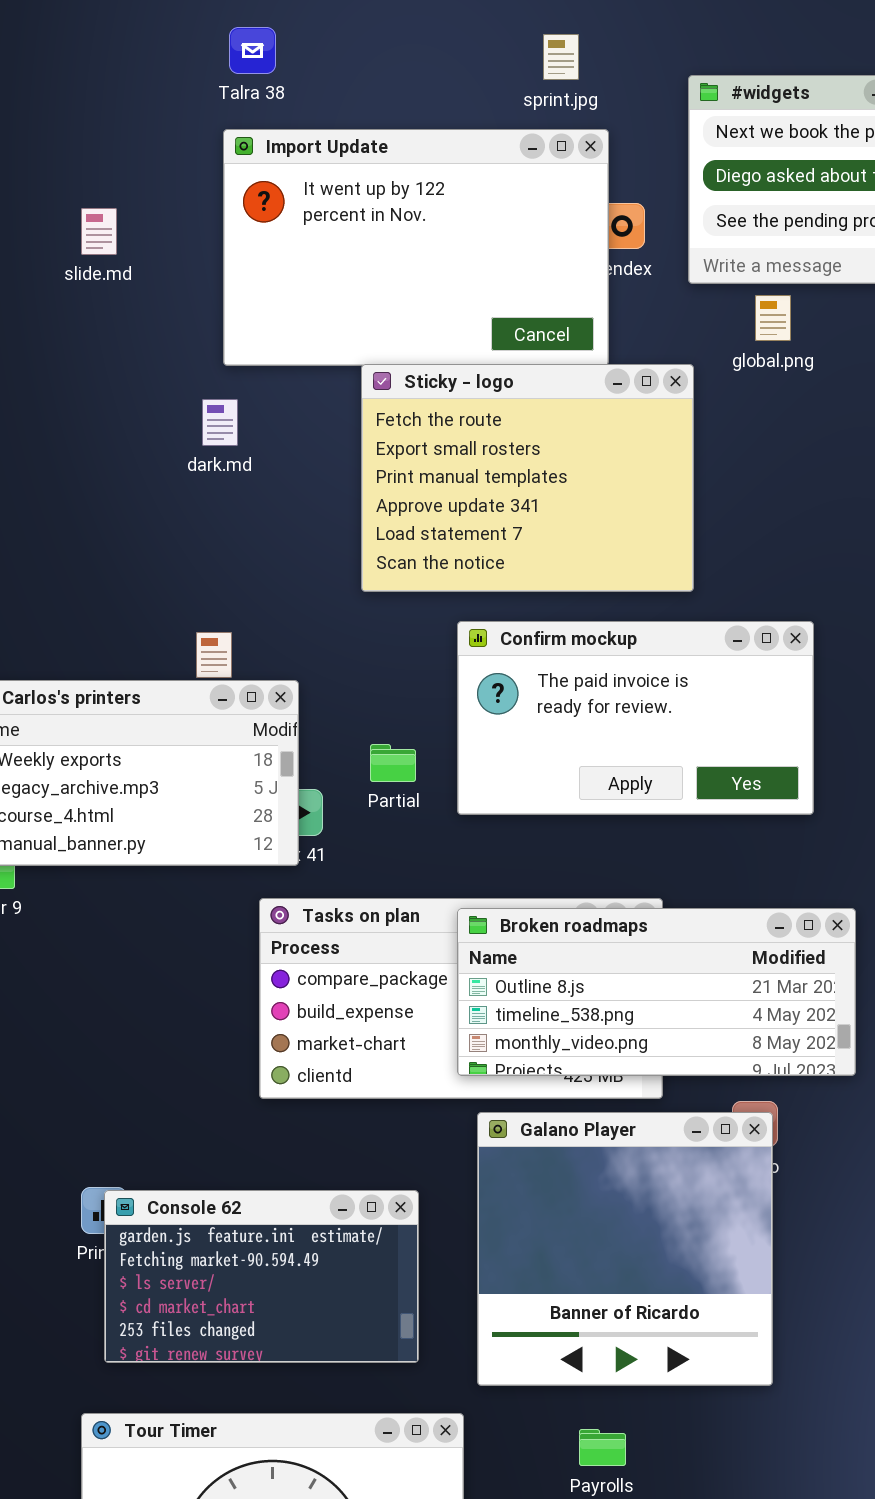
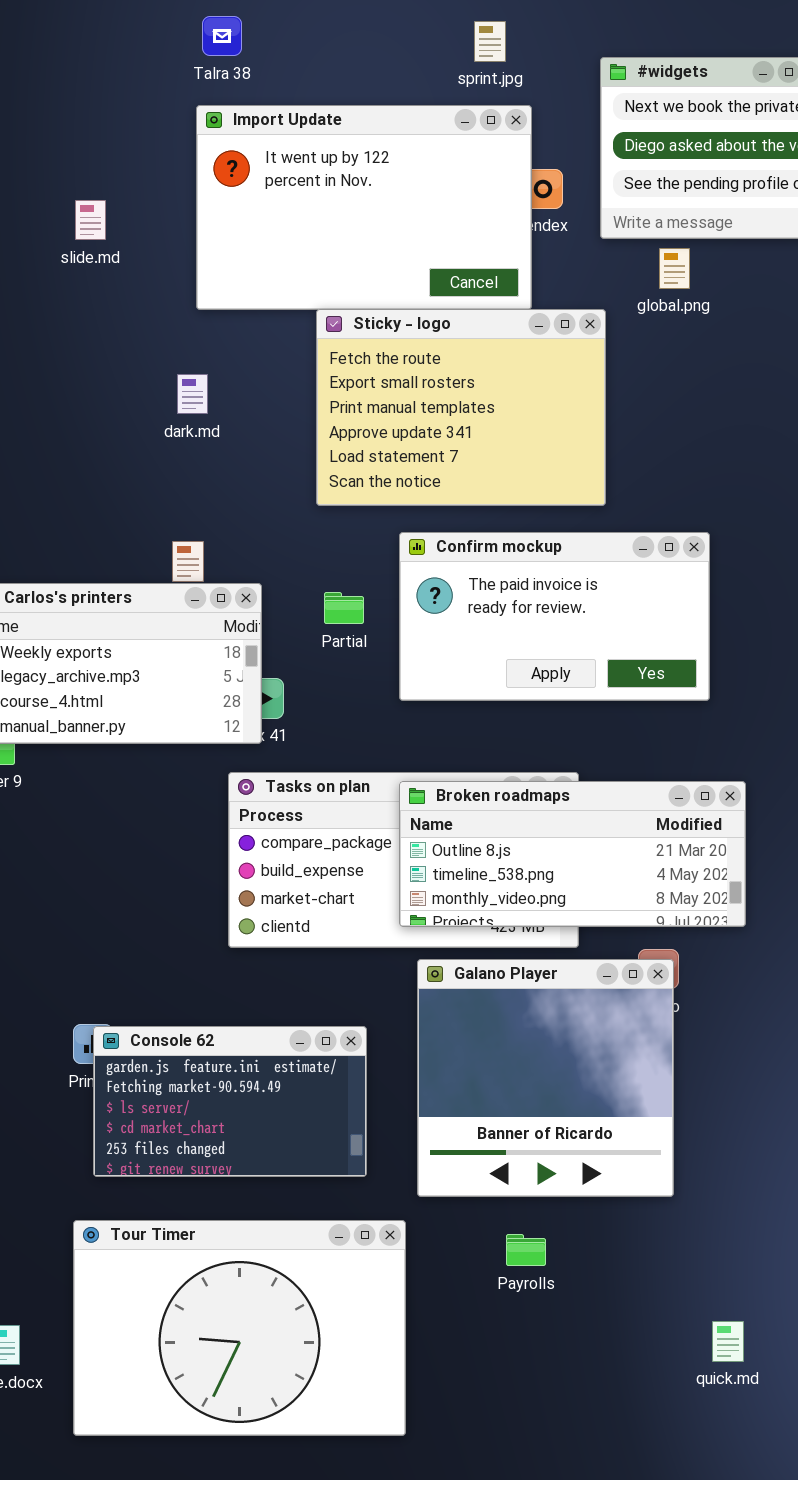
slide.md: [81,208,117,255] -> [75,200,106,240], moved
dark.md: [202,399,238,446] -> [177,374,208,414], moved
Partial: [370,744,416,782] -> [324,592,364,624], moved

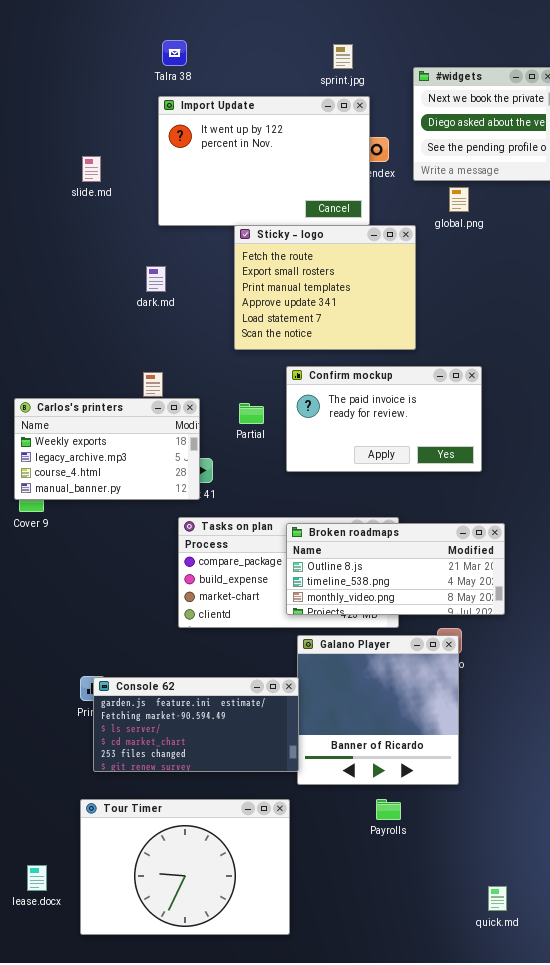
Console 62: [93,1026,367,1177] -> [93,677,299,772], resized
Payrolls: [506,1234,546,1266] -> [376,799,401,820], moved
quick.md: [712,1321,744,1362] -> [488,886,507,911], moved

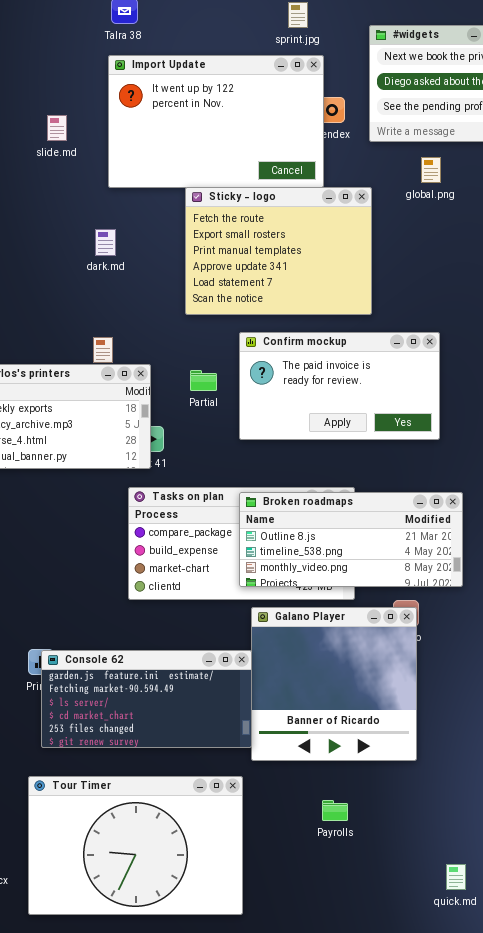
slide.md: [82,156,101,182] -> [47,115,67,141], moved
global.png: [449,187,469,212] -> [421,157,441,183], moved
Payrolls: [376,799,401,820] -> [322,800,348,821], moved

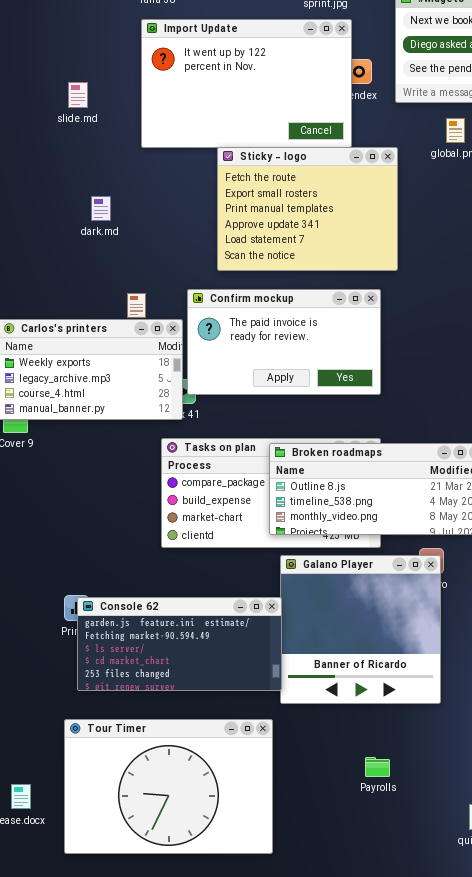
slide.md: [47,115,67,141] -> [68,82,88,108], moved
dark.md: [95,229,116,256] -> [91,196,111,221], moved
Confirm mockup: [239,332,440,440] -> [187,289,381,395], moved
Payrolls: [322,800,348,821] -> [365,757,390,777], moved

